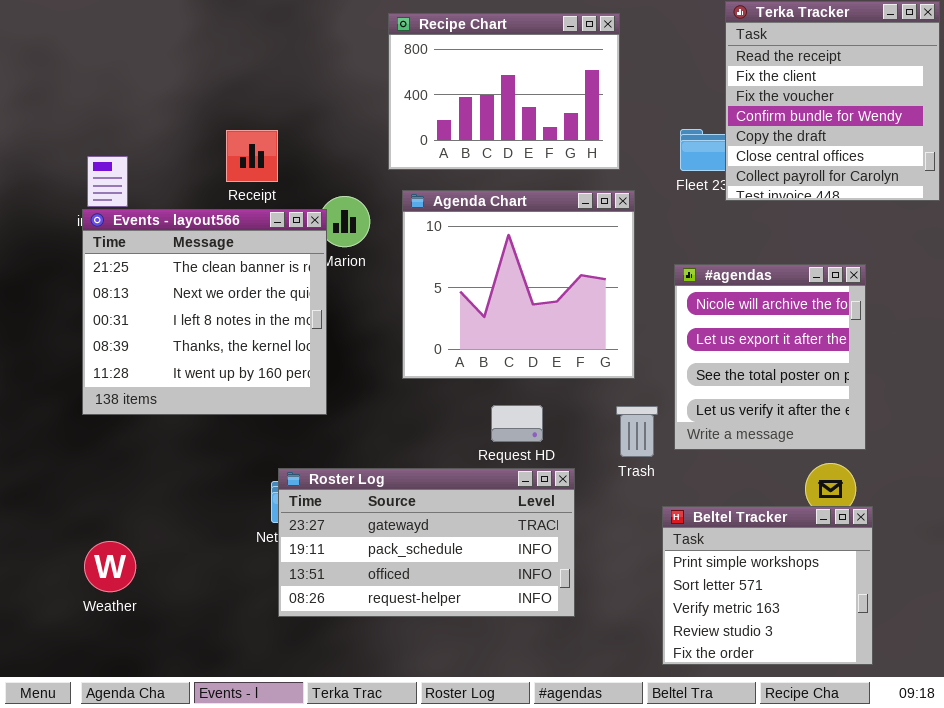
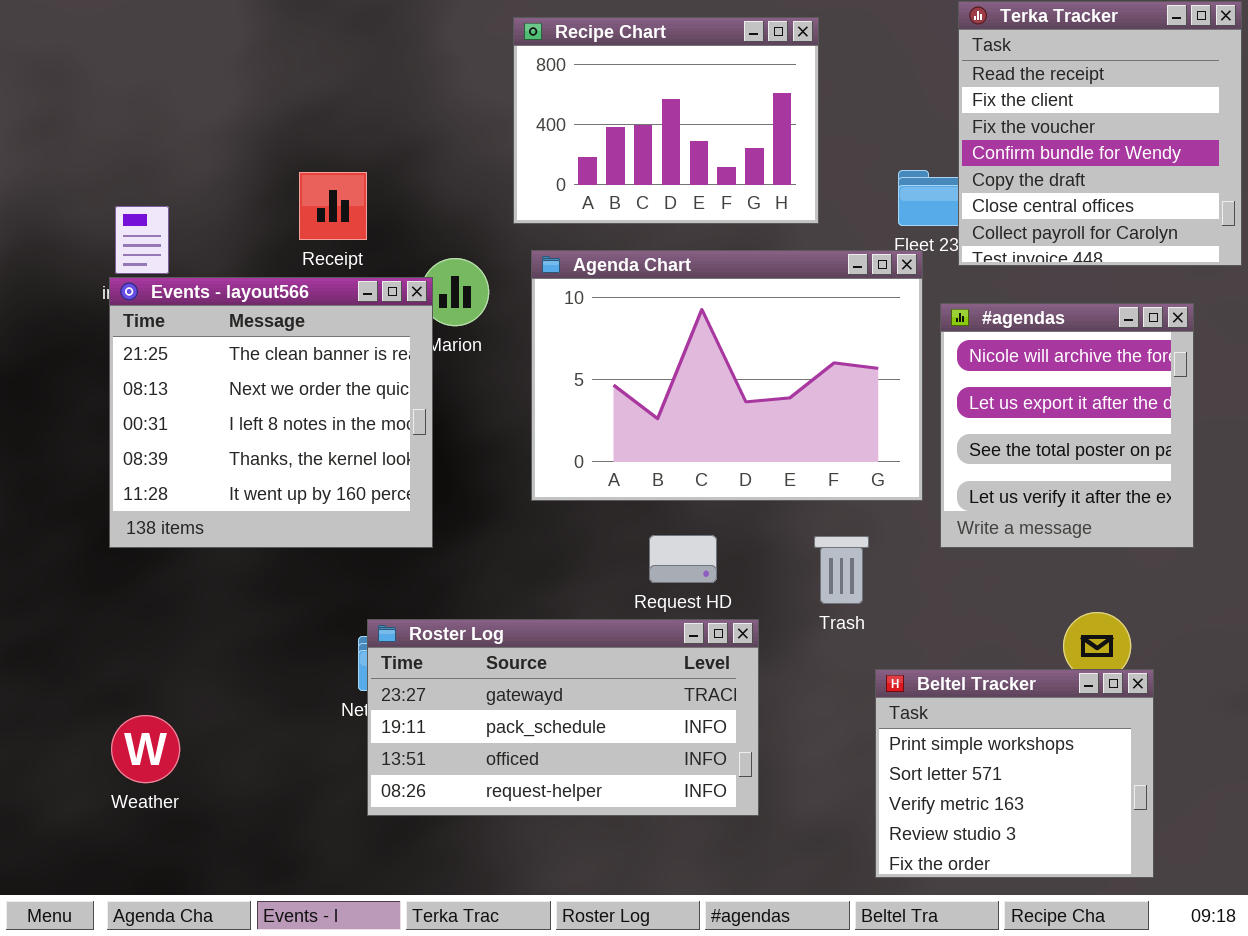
Agenda Chart: [402,190,635,379] -> [531,250,923,501], resized
#agendas: [674,264,866,450] -> [940,303,1194,548], moved

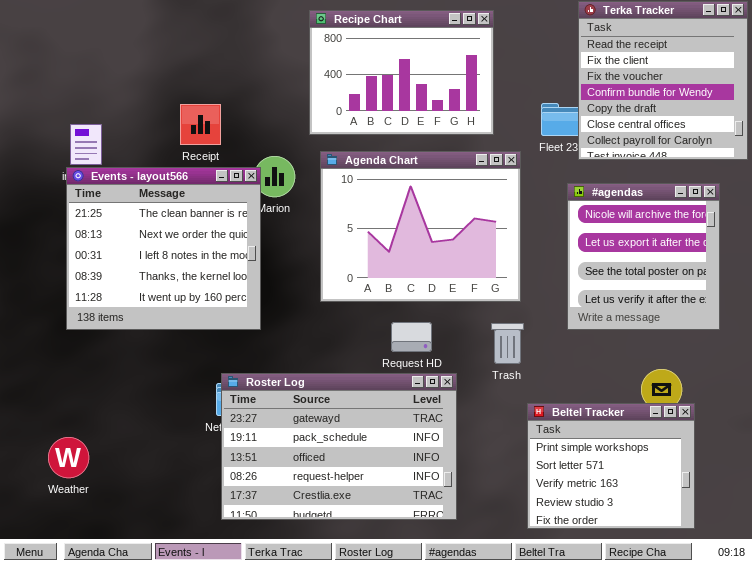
Agenda Chart: [531,250,923,501] -> [320,151,521,302], resized
Roster Log: [367,619,759,816] -> [221,373,457,520], resized
Weather: [111,715,180,783] -> [48,437,89,478], moved

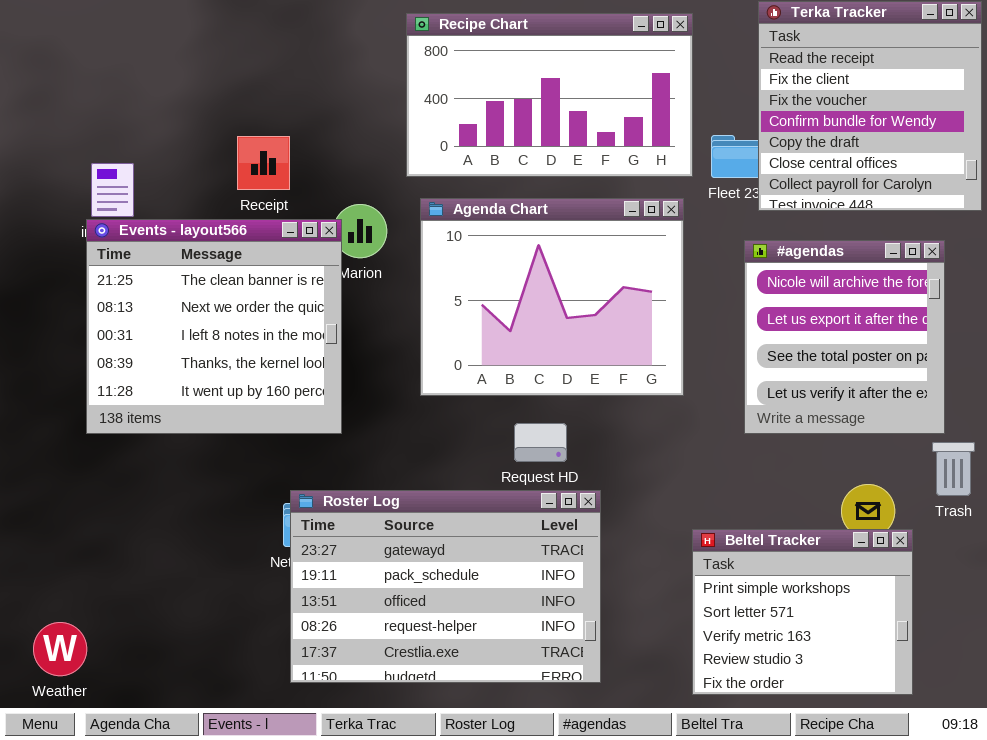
Recipe Chart: [309,10,494,135] -> [406,13,693,177], resized
Trash: [491,323,524,364] -> [932,442,975,496], moved
Weather: [48,437,89,478] -> [33,622,87,676], moved

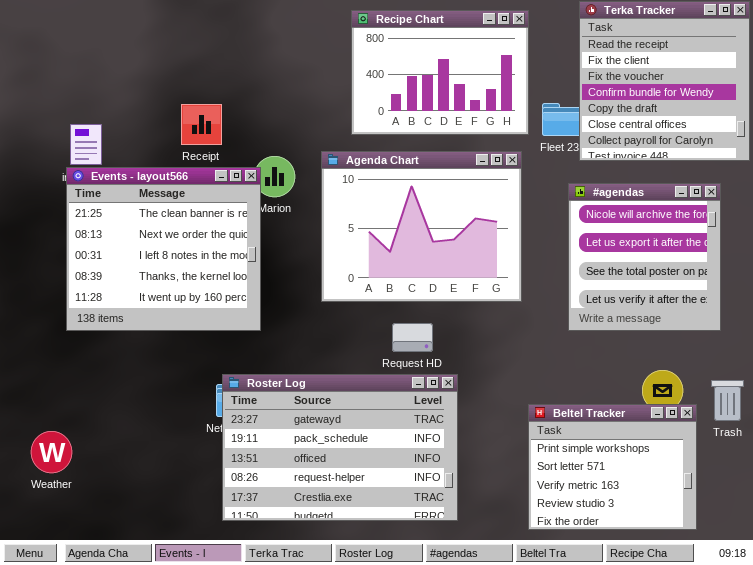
Recipe Chart: [406,13,693,177] -> [351,10,529,135], resized
Trash: [932,442,975,496] -> [711,380,744,421], moved
Weather: [33,622,87,676] -> [31,431,72,473], moved

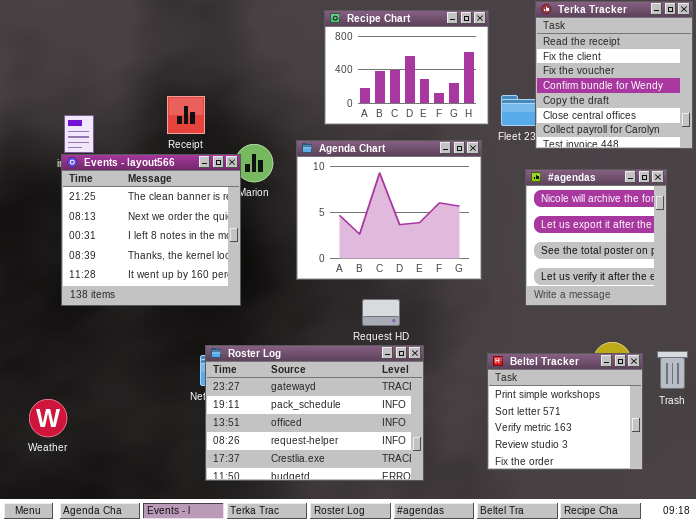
Beltel Tracker: [528,404,697,530] -> [487,353,643,470], moved

